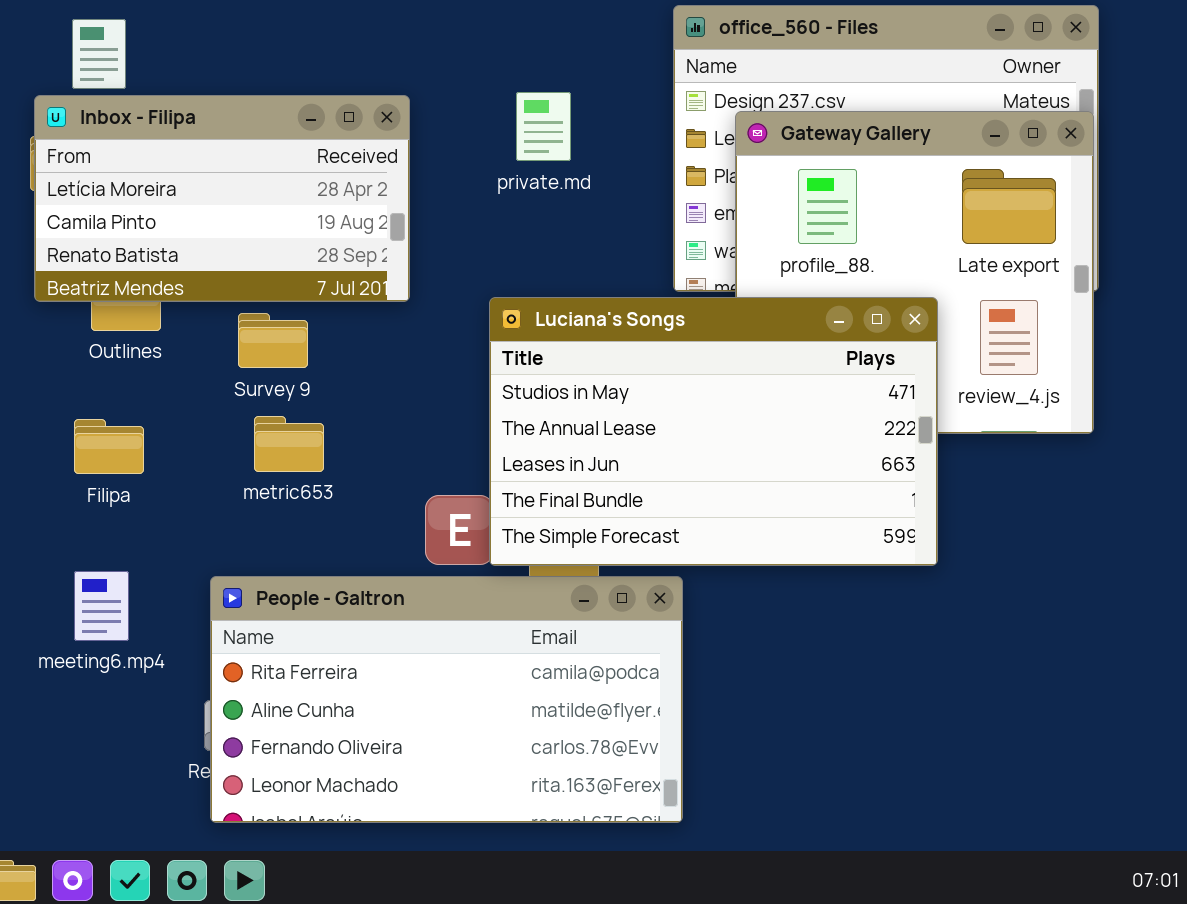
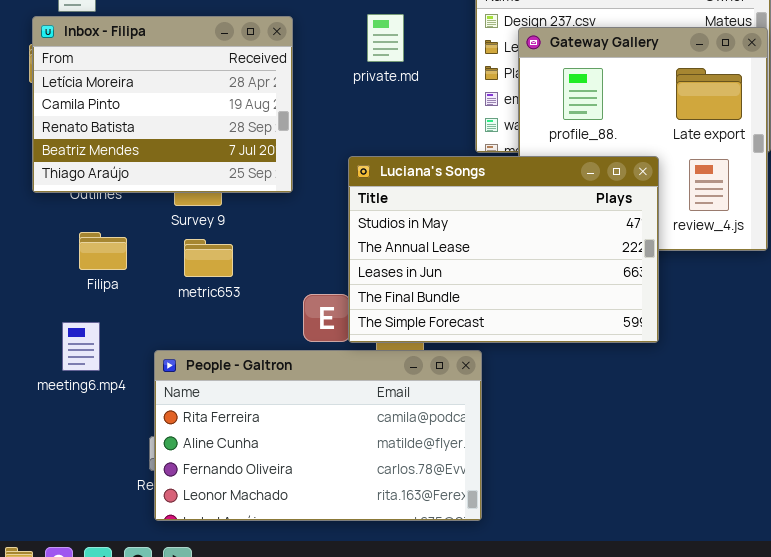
Inbox - Filipa: [34,95,410,302] -> [32,16,293,193], resized
Filipa: [74,419,144,474] -> [79,232,127,270], moved
meeting6.mp4: [74,571,129,641] -> [62,322,100,371], moved

